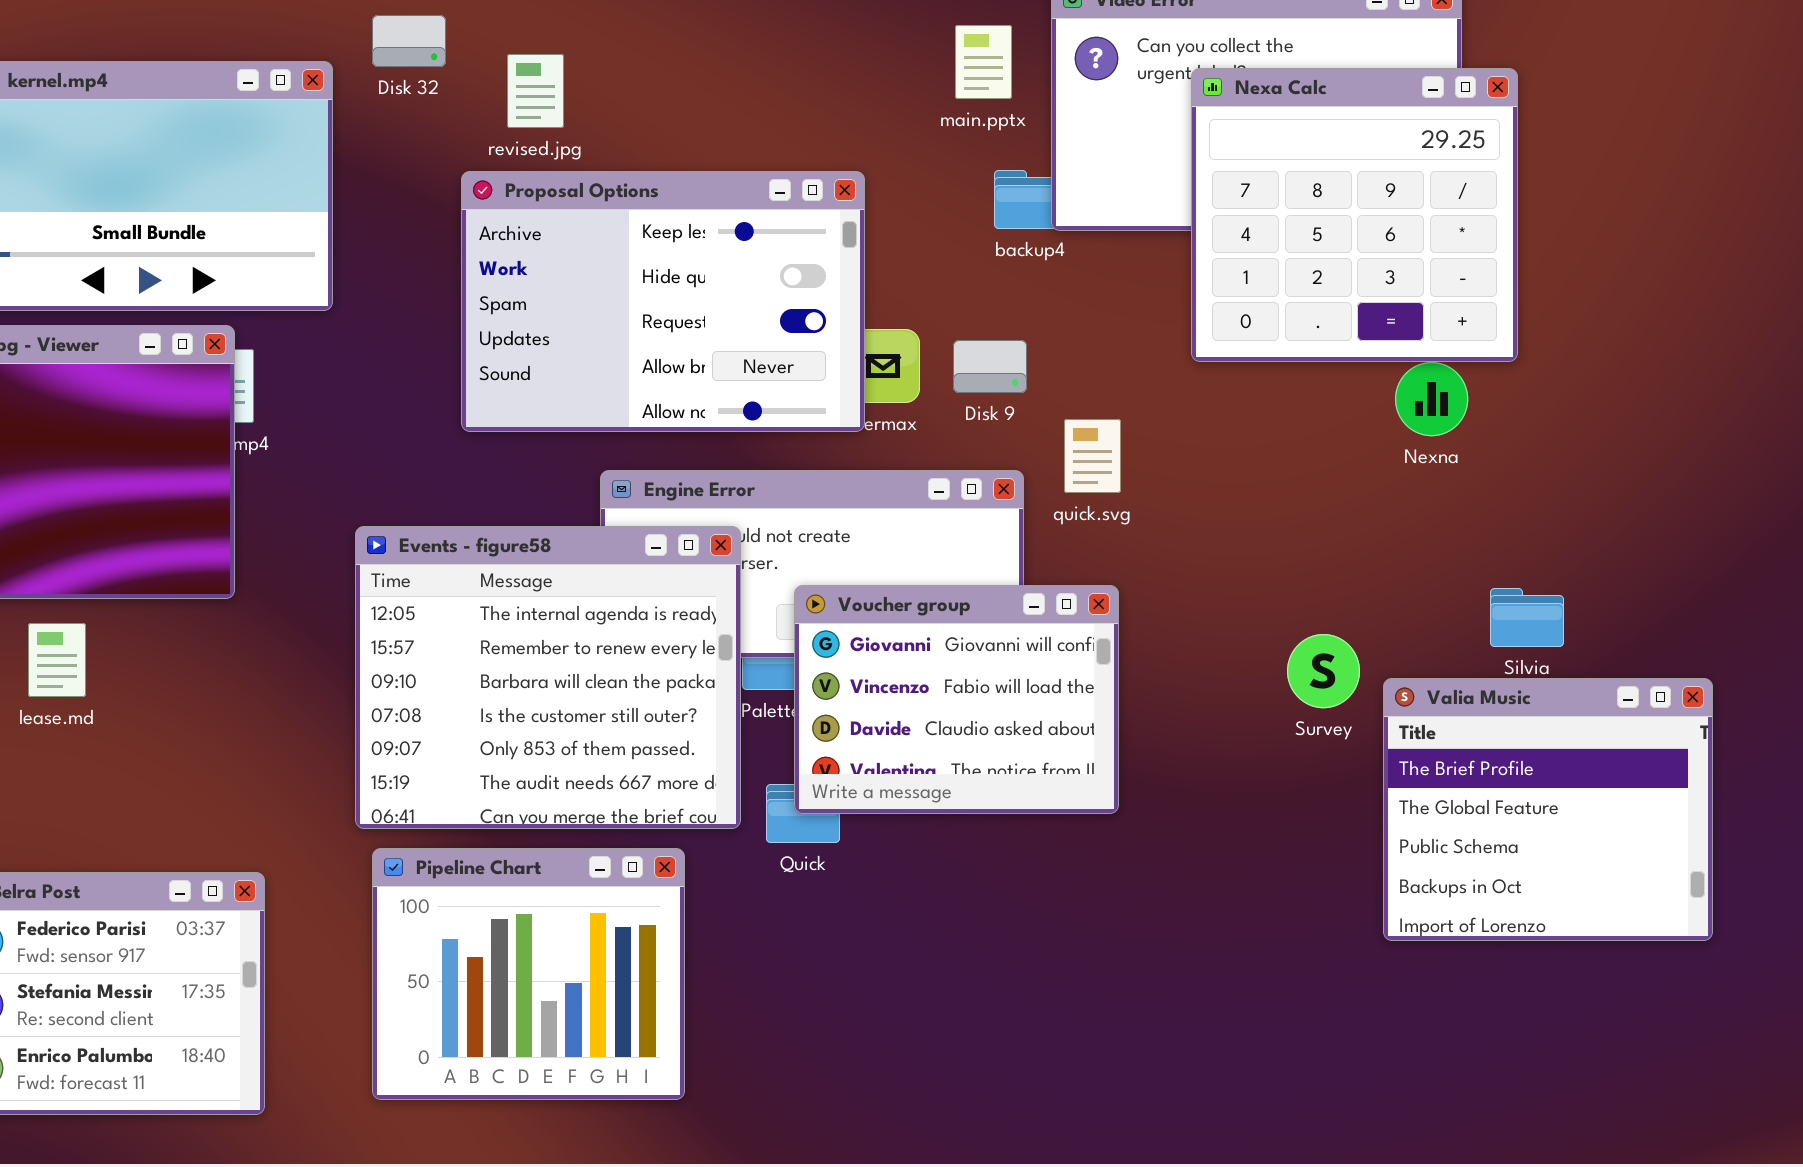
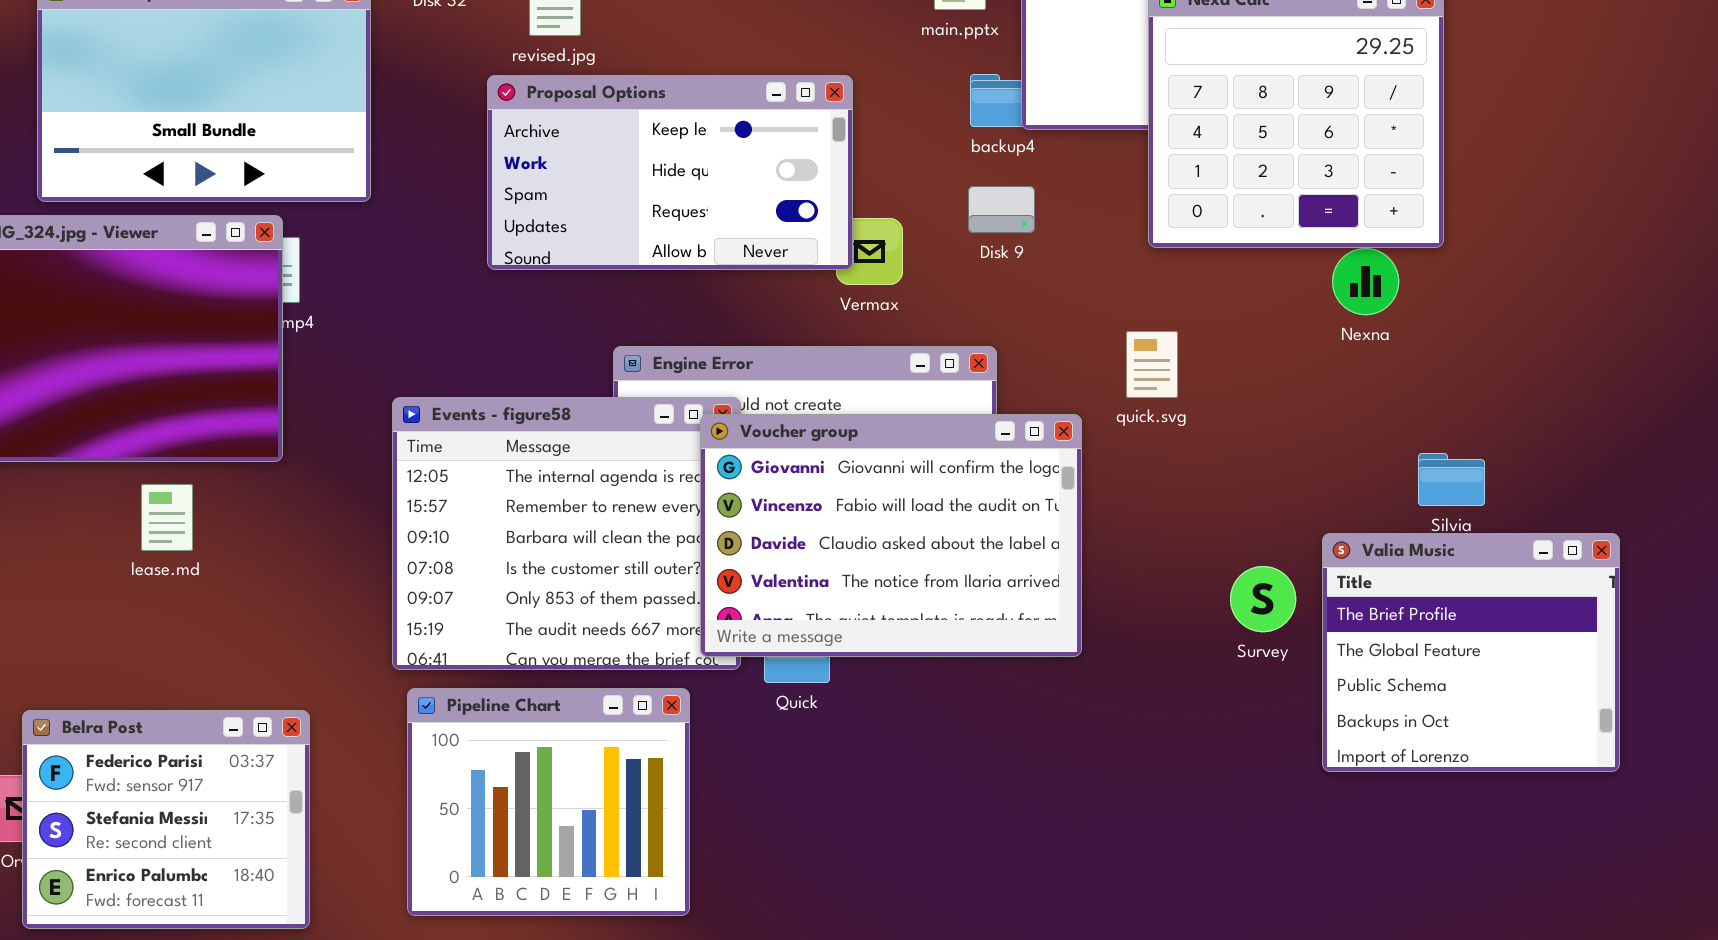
Proposal Options: [461,171,865,432] -> [487,75,853,270], resized
Disk 9: [953,340,1027,393] -> [968,186,1035,233], moved
quick.svg: [1064,419,1121,493] -> [1126,331,1178,398], moved
Voucher group: [794,585,1119,814] -> [700,414,1082,657], resized
lease.md: [28,623,86,697] -> [141,484,193,551], moved
Survey: [1287,634,1360,708] -> [1230,566,1296,632], moved

